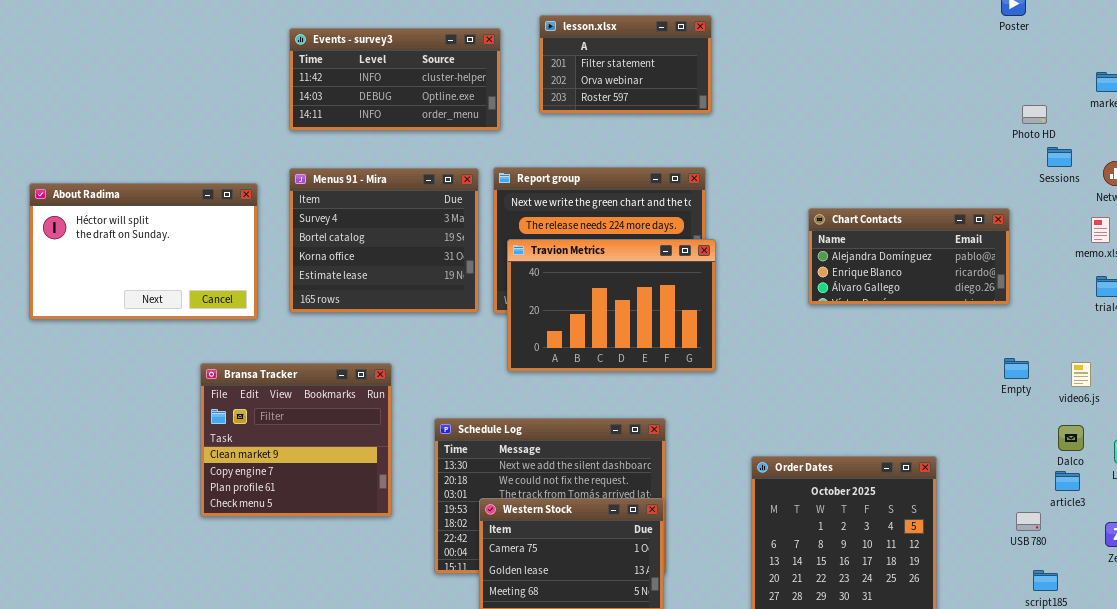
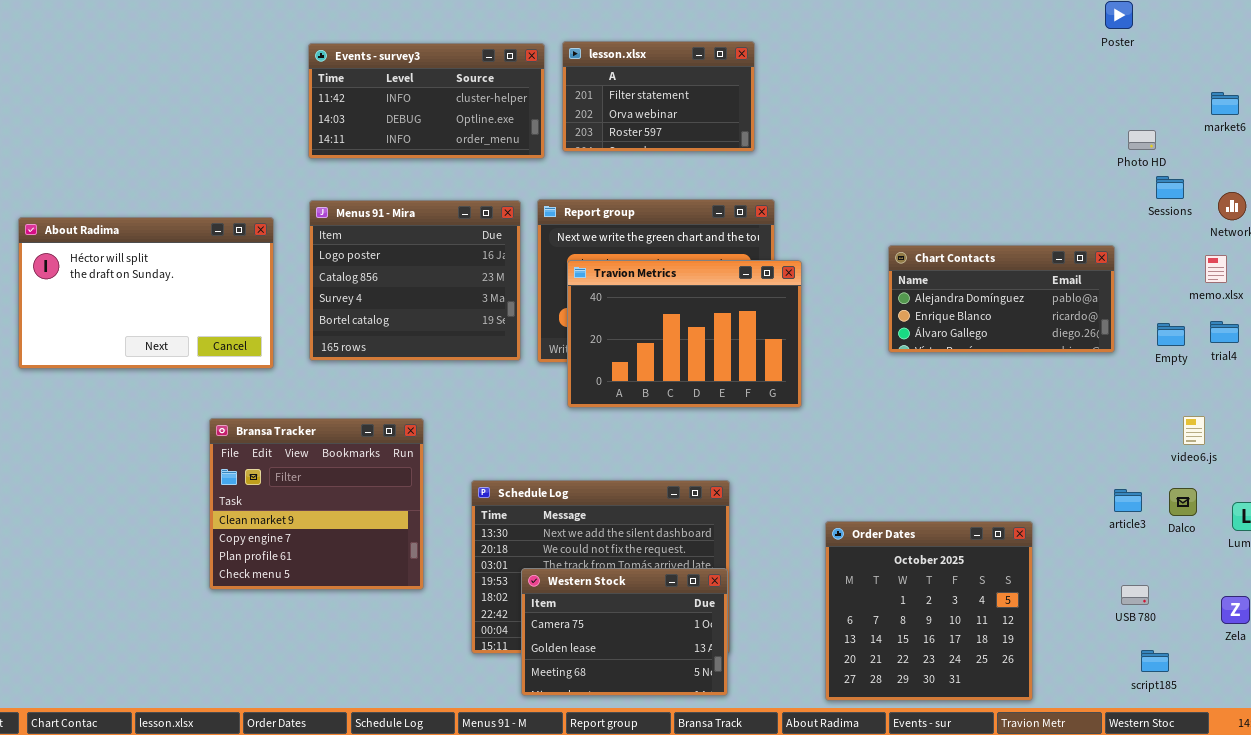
lesson.xlsx: [539,15,712,114] -> [562,41,755,152], moved
Menus 91 - Mira: [289,168,479,313] -> [309,200,521,361], scrolled up 2 rows
Travion Metrics: [507,239,716,372] -> [567,260,802,408], moved
Empty: [1004,358,1029,379] -> [1157,323,1185,346], moved
article3: [1055,471,1080,491] -> [1114,489,1142,512], moved

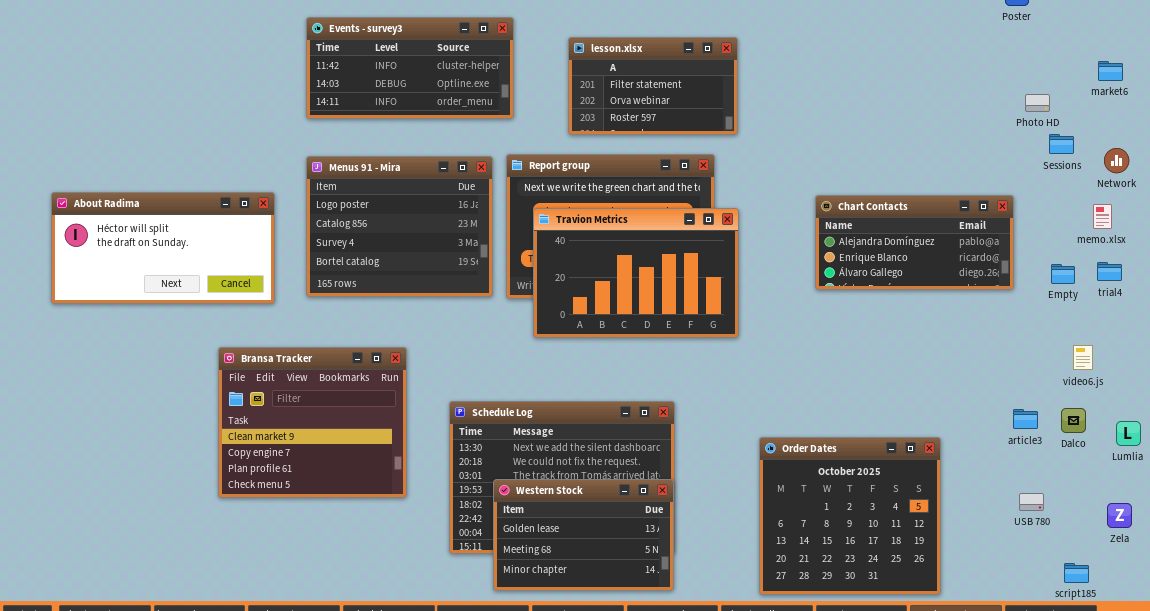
lesson.xlsx: [562,41,755,152] -> [568,37,738,135], moved
About Radima: [18,217,274,369] -> [51,192,275,304], resized
Western Stock: [521,568,728,696] -> [493,479,674,591], scrolled down 1 row
script185: [1141,650,1169,672] -> [1064,563,1089,583], moved

